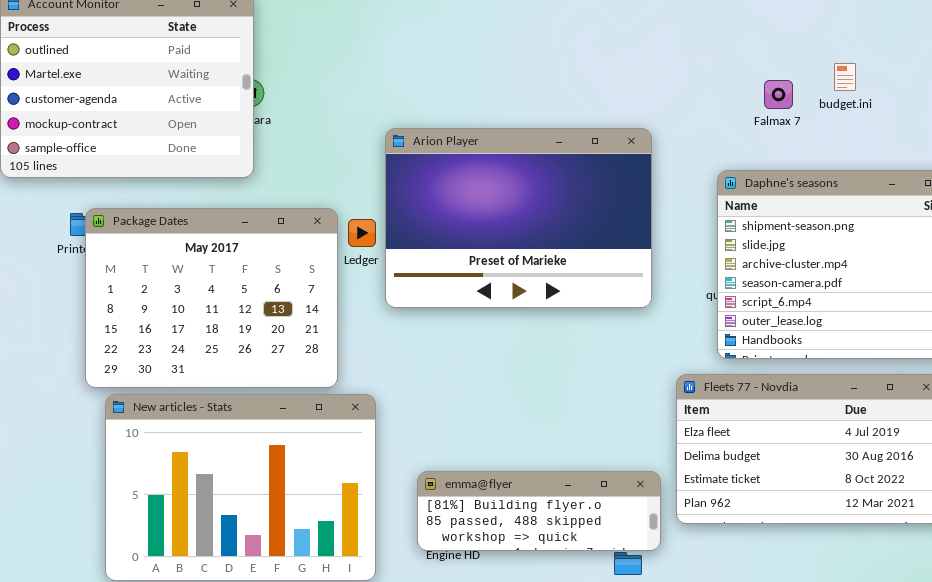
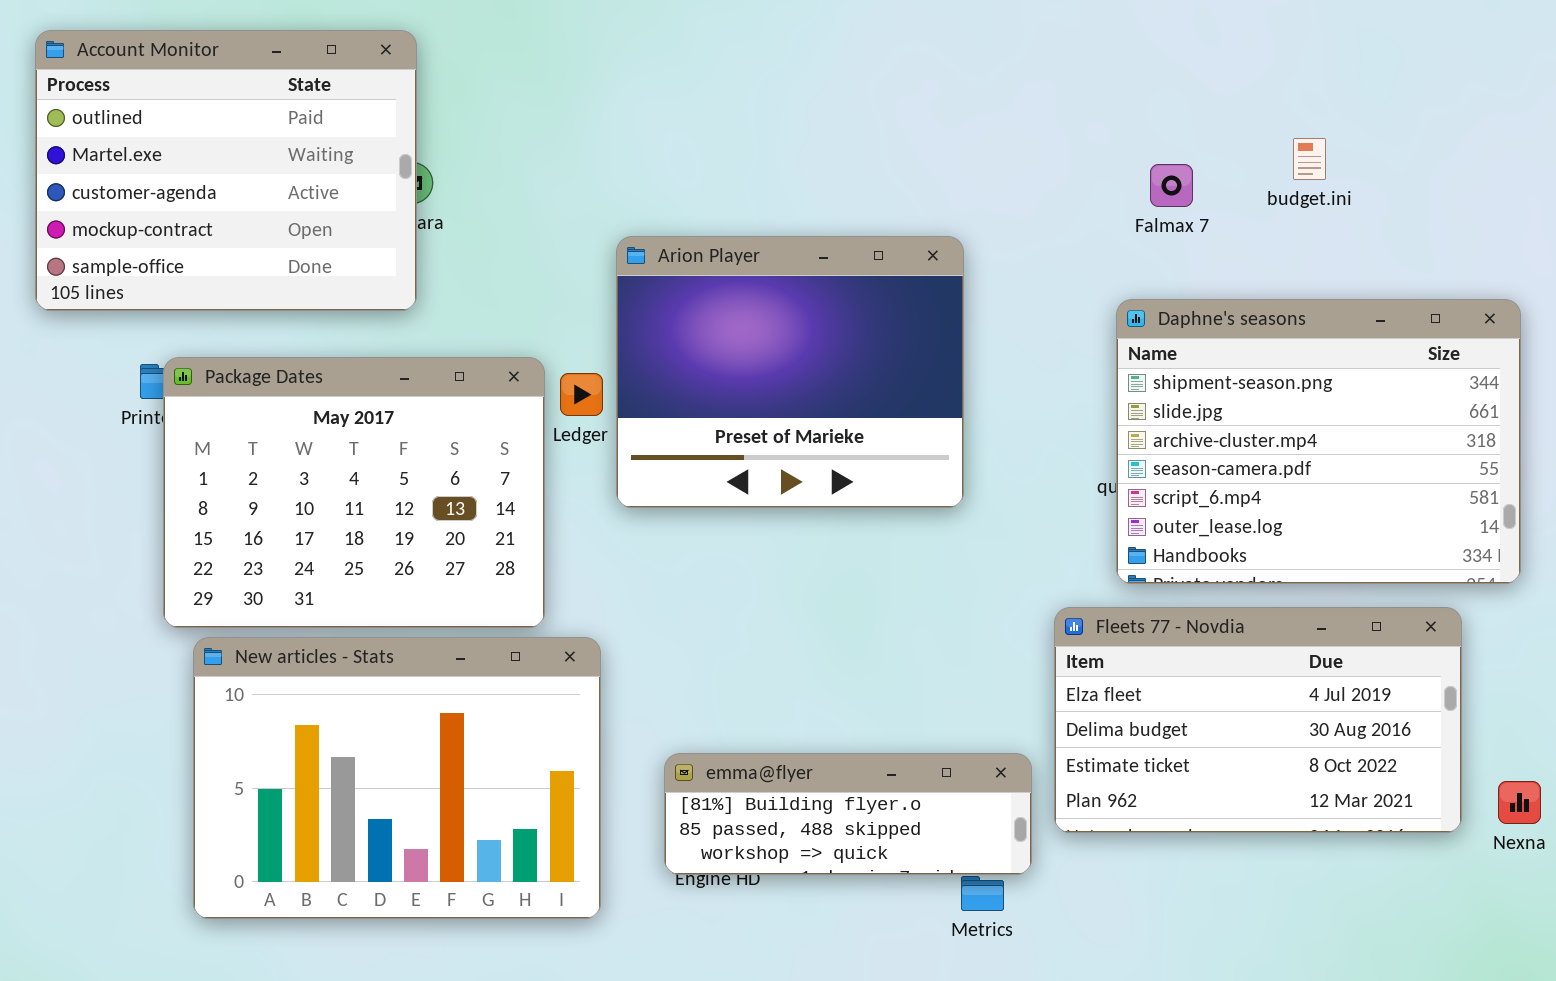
Falmax 7: [764,80,793,109] -> [1150,164,1193,207], moved
Arion Player: [385,128,652,308] -> [616,236,964,508], resized

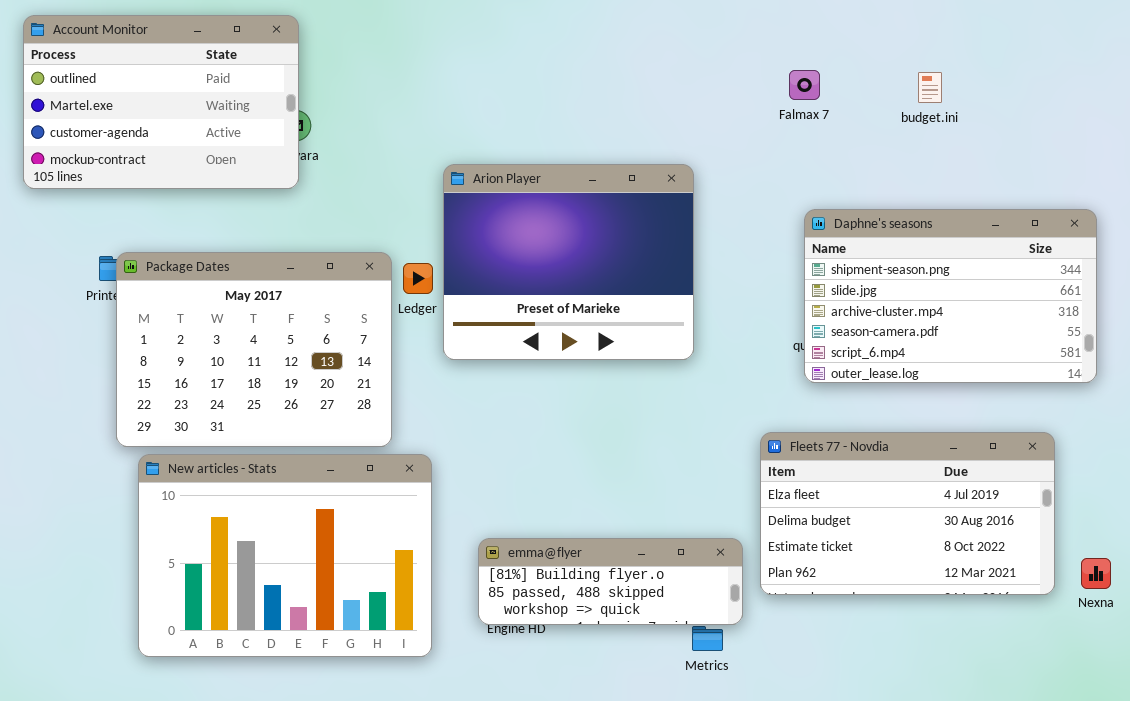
Account Monitor: [35,30,417,311] -> [23,15,299,189], resized
budget.ini: [1293,138,1326,180] -> [918,72,942,103], moved
Falmax 7: [1150,164,1193,207] -> [789,70,820,100], moved
Daphne's seasons: [1116,299,1521,584] -> [804,209,1097,383], resized

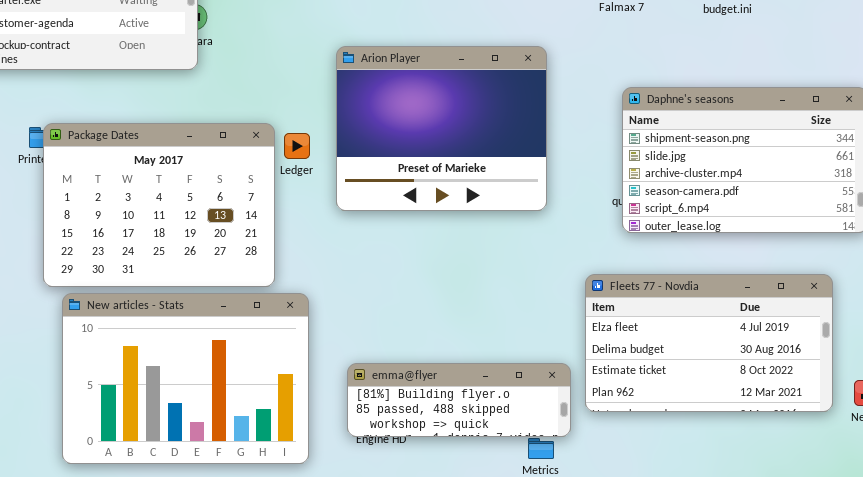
Arion Player: [443,164,694,360] -> [336,46,547,211], moved

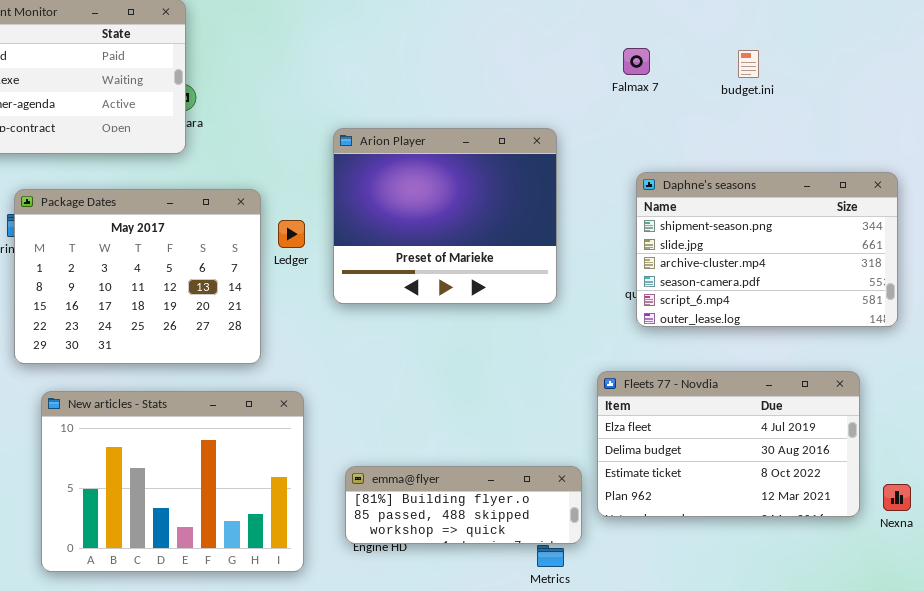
Package Dates: [43,123,275,287] -> [14,189,261,364], moved

